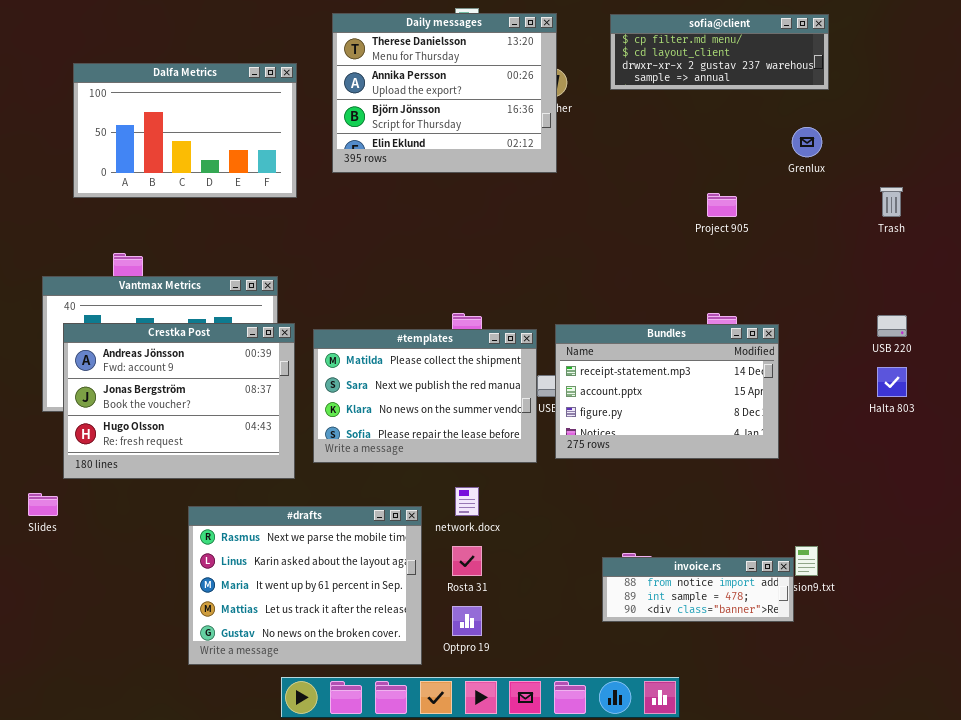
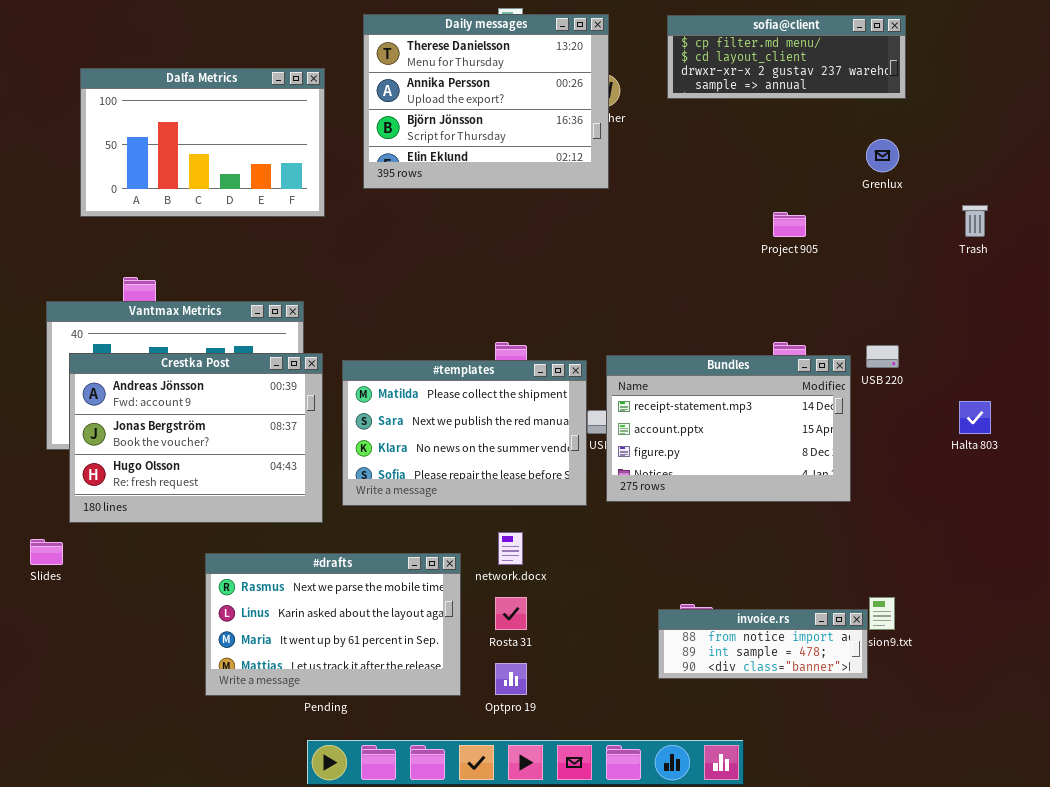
USB 220: [877,315,907,337] -> [866,345,899,368], moved
#drafts: [188,506,422,665] -> [205,553,461,696], resized

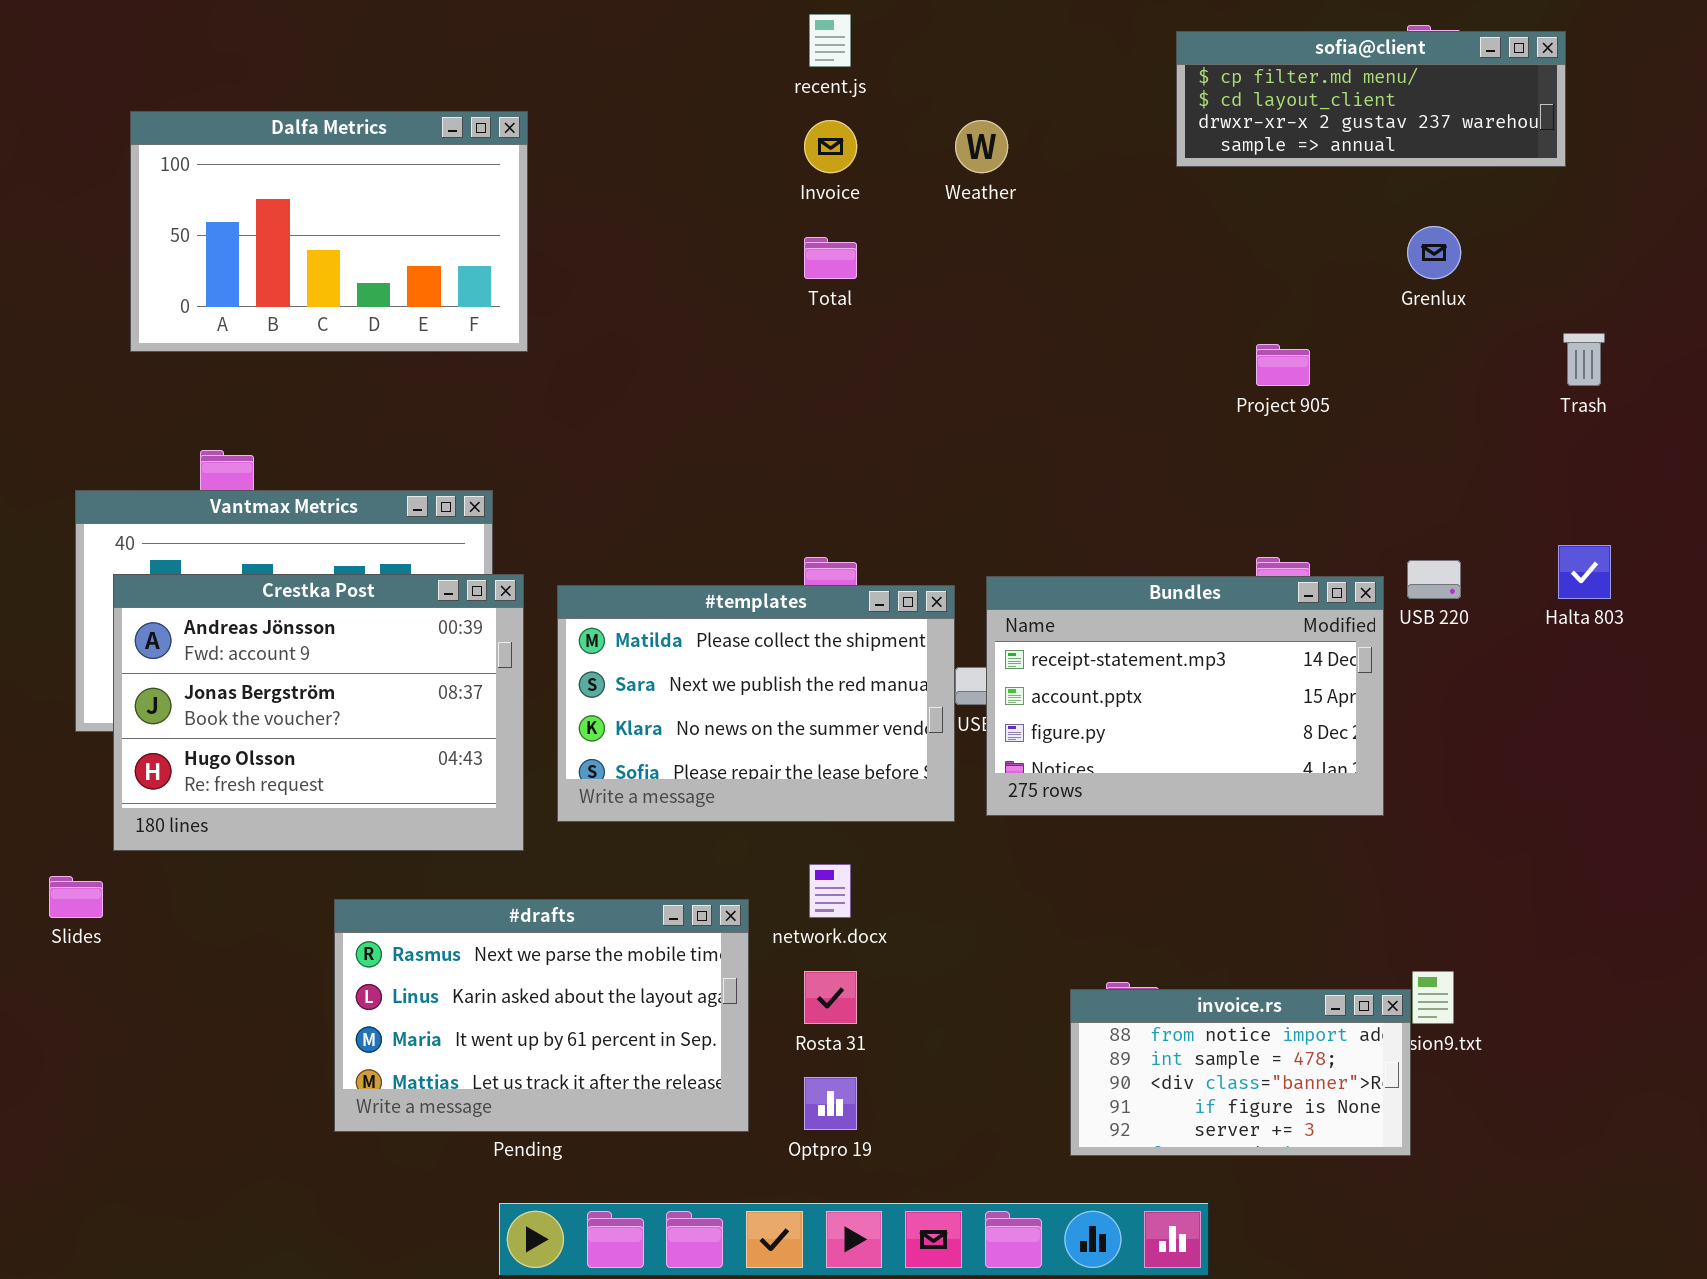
Daily messages: [363,14,609,189] -> none, closed
sofia@client: [667,15,906,99] -> [1176,31,1566,167], moved
Halta 803: [959,401,991,434] -> [1558,545,1611,599], moved
invoice.rs: [658,609,868,679] -> [1070,989,1411,1156], resized

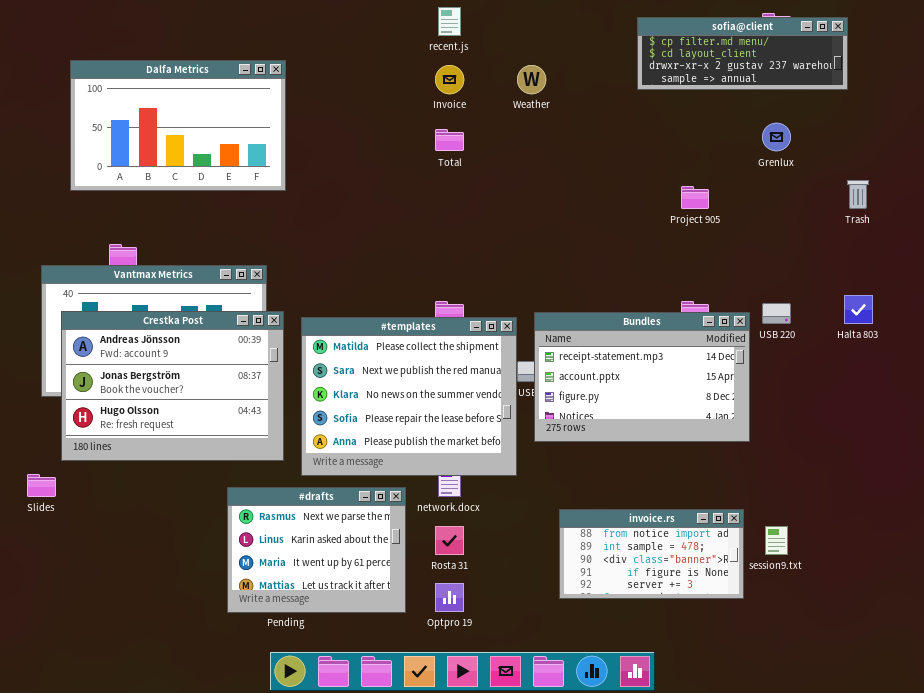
#templates: [557,585,955,822] -> [301,317,517,476], resized
#drafts: [334,899,749,1132] -> [227,487,406,613], resized
invoice.rs: [1070,989,1411,1156] -> [559,509,744,599], moved

